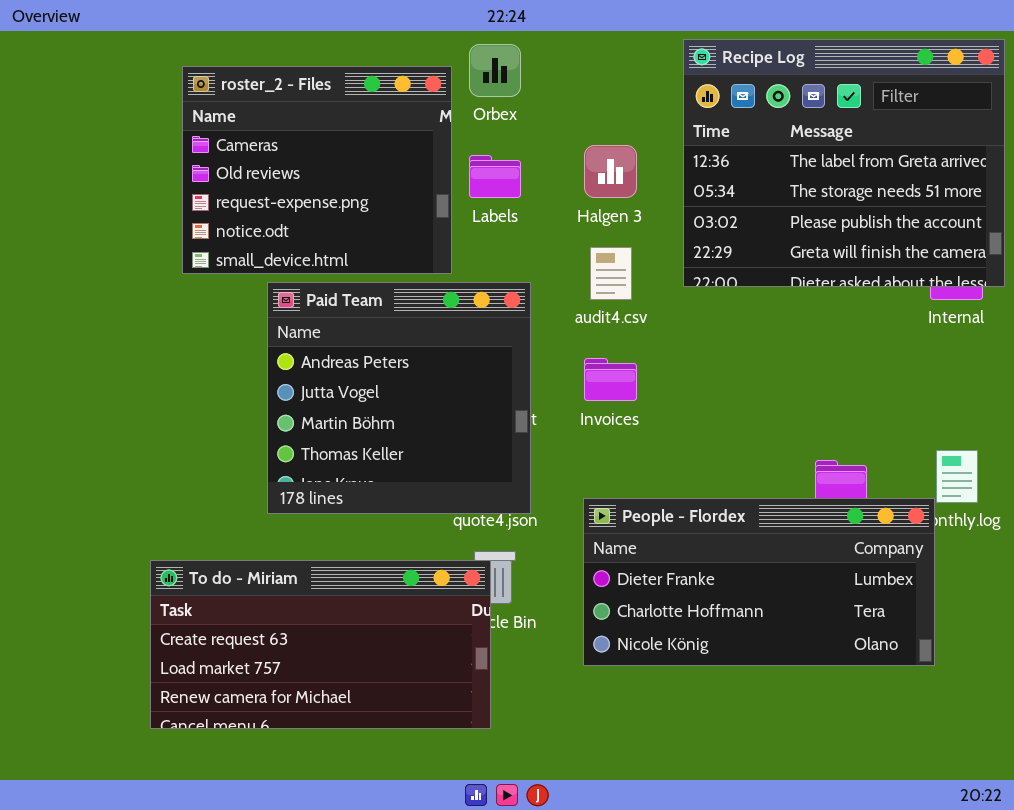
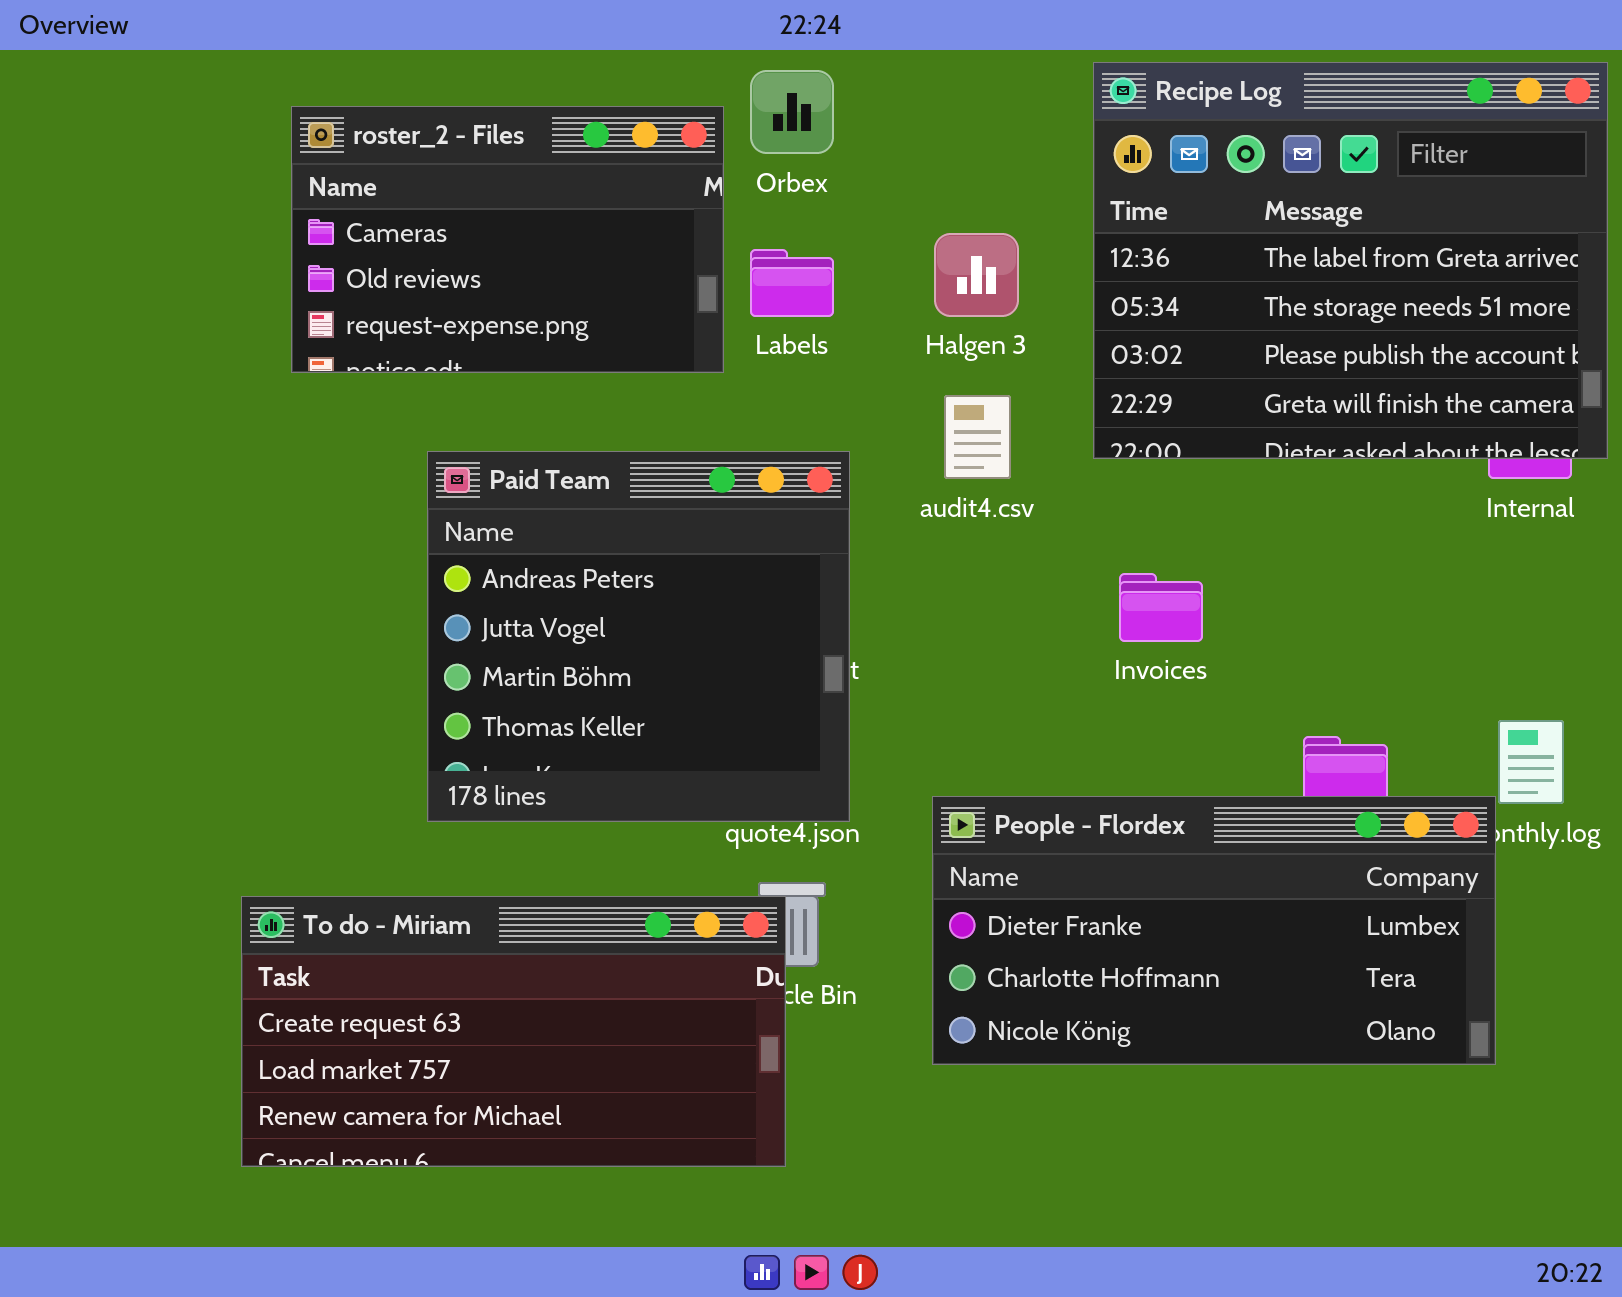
roster_2 - Files: [182,66,452,274] -> [291,106,724,373], resized
Invoices: [584,358,637,401] -> [1119,573,1203,642], moved

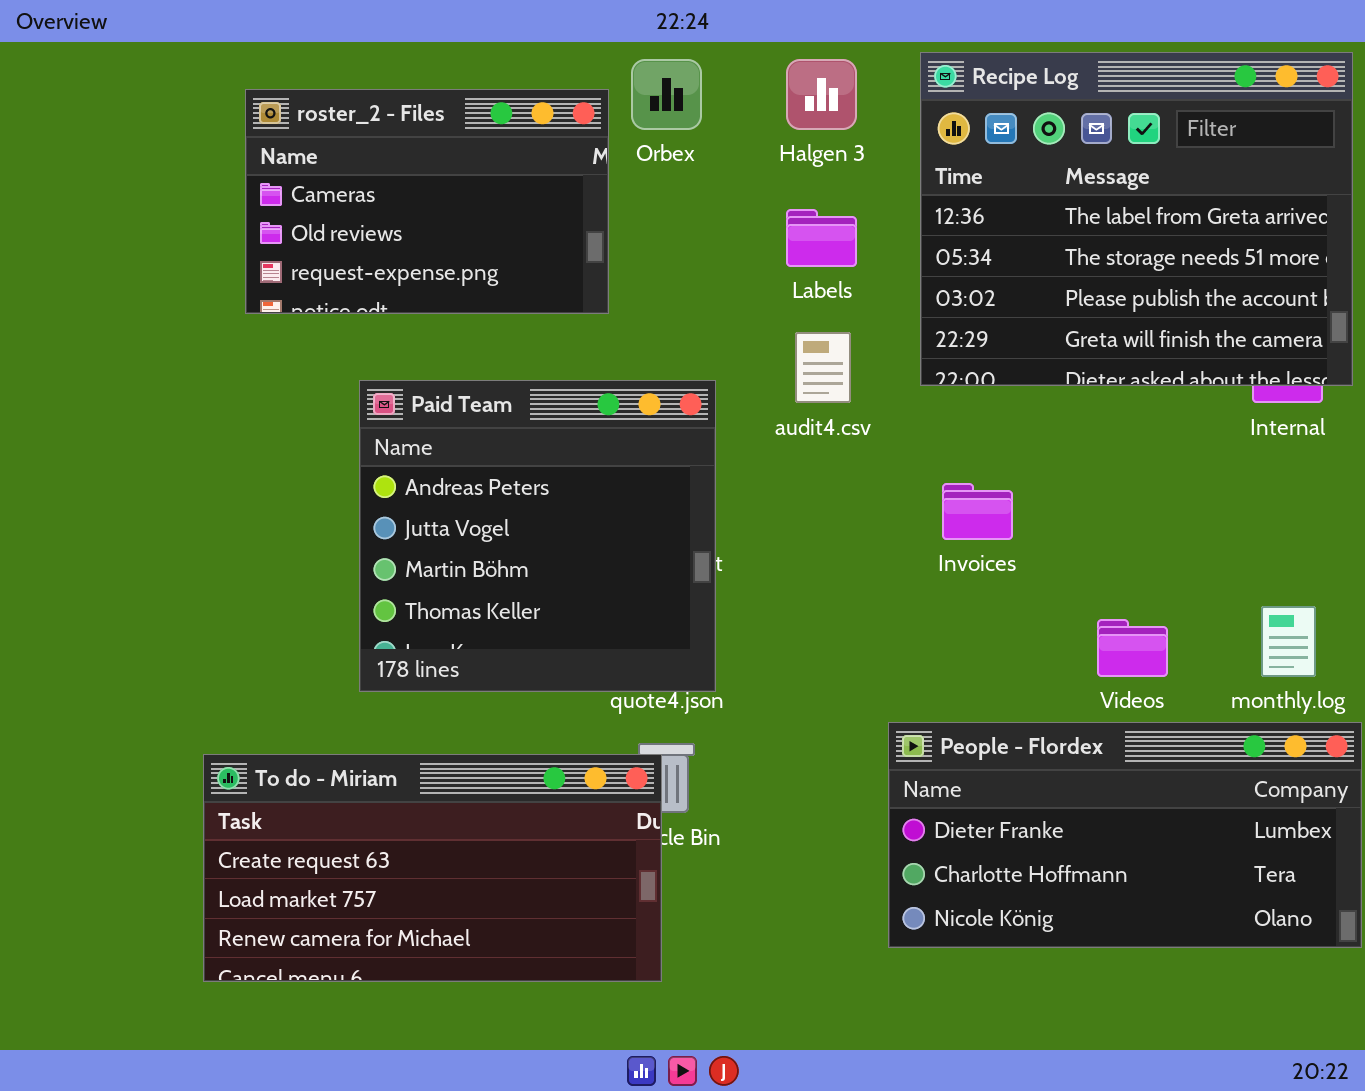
Halgen 3: [934,233,1019,317] -> [786,59,857,130], moved
Labels: [750,249,834,317] -> [786,209,857,267], moved
People - Flordex: [932,796,1496,1065] -> [888,722,1362,948], moved

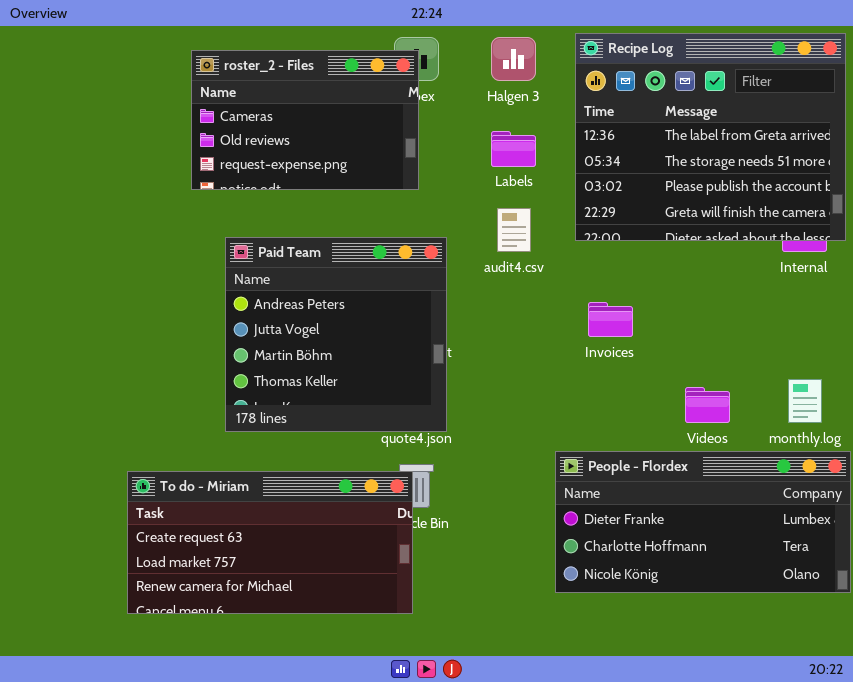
roster_2 - Files: [245,89,609,314] -> [191,50,419,190], moved

